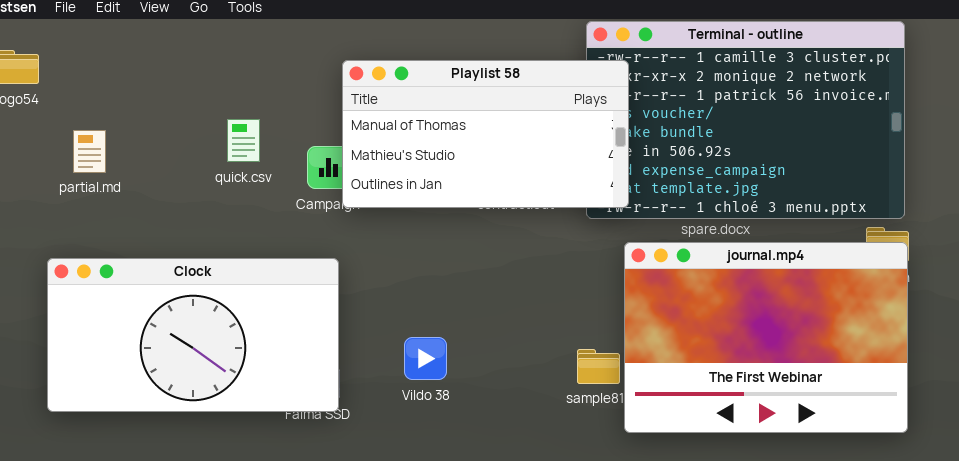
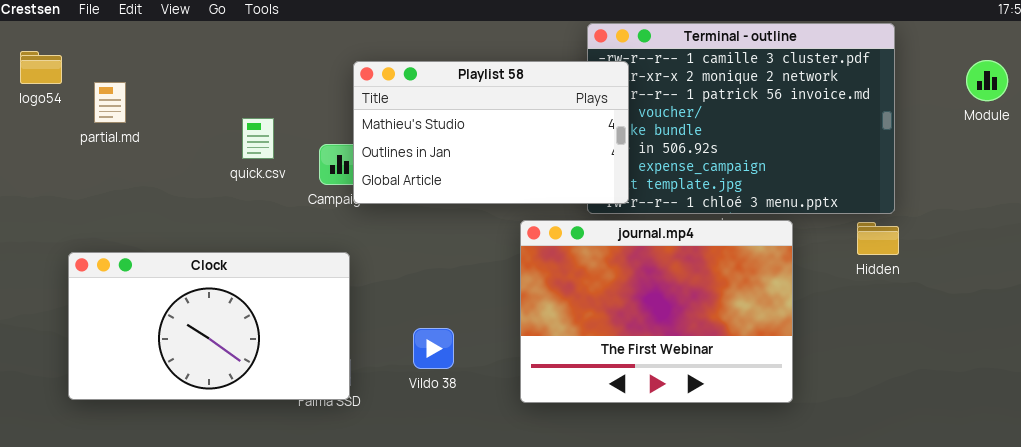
Playlist 58: [342,60,629,208] -> [353,61,629,204], scrolled down 1 row
partial.md: [73,130,106,173] -> [94,82,126,123], moved
journal.mp4: [624,242,908,433] -> [520,220,793,403], moved

